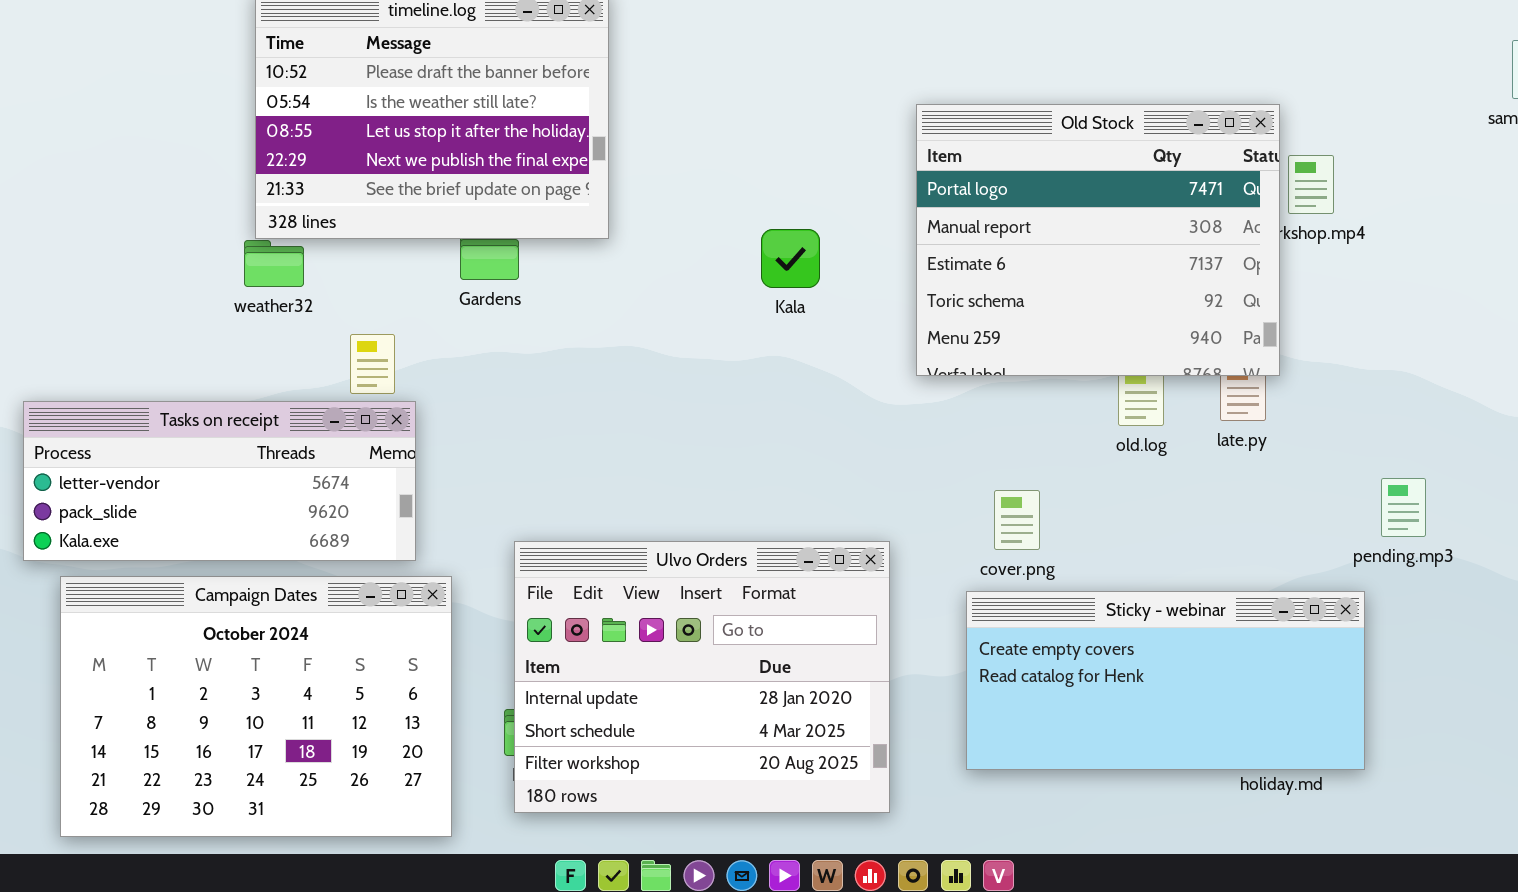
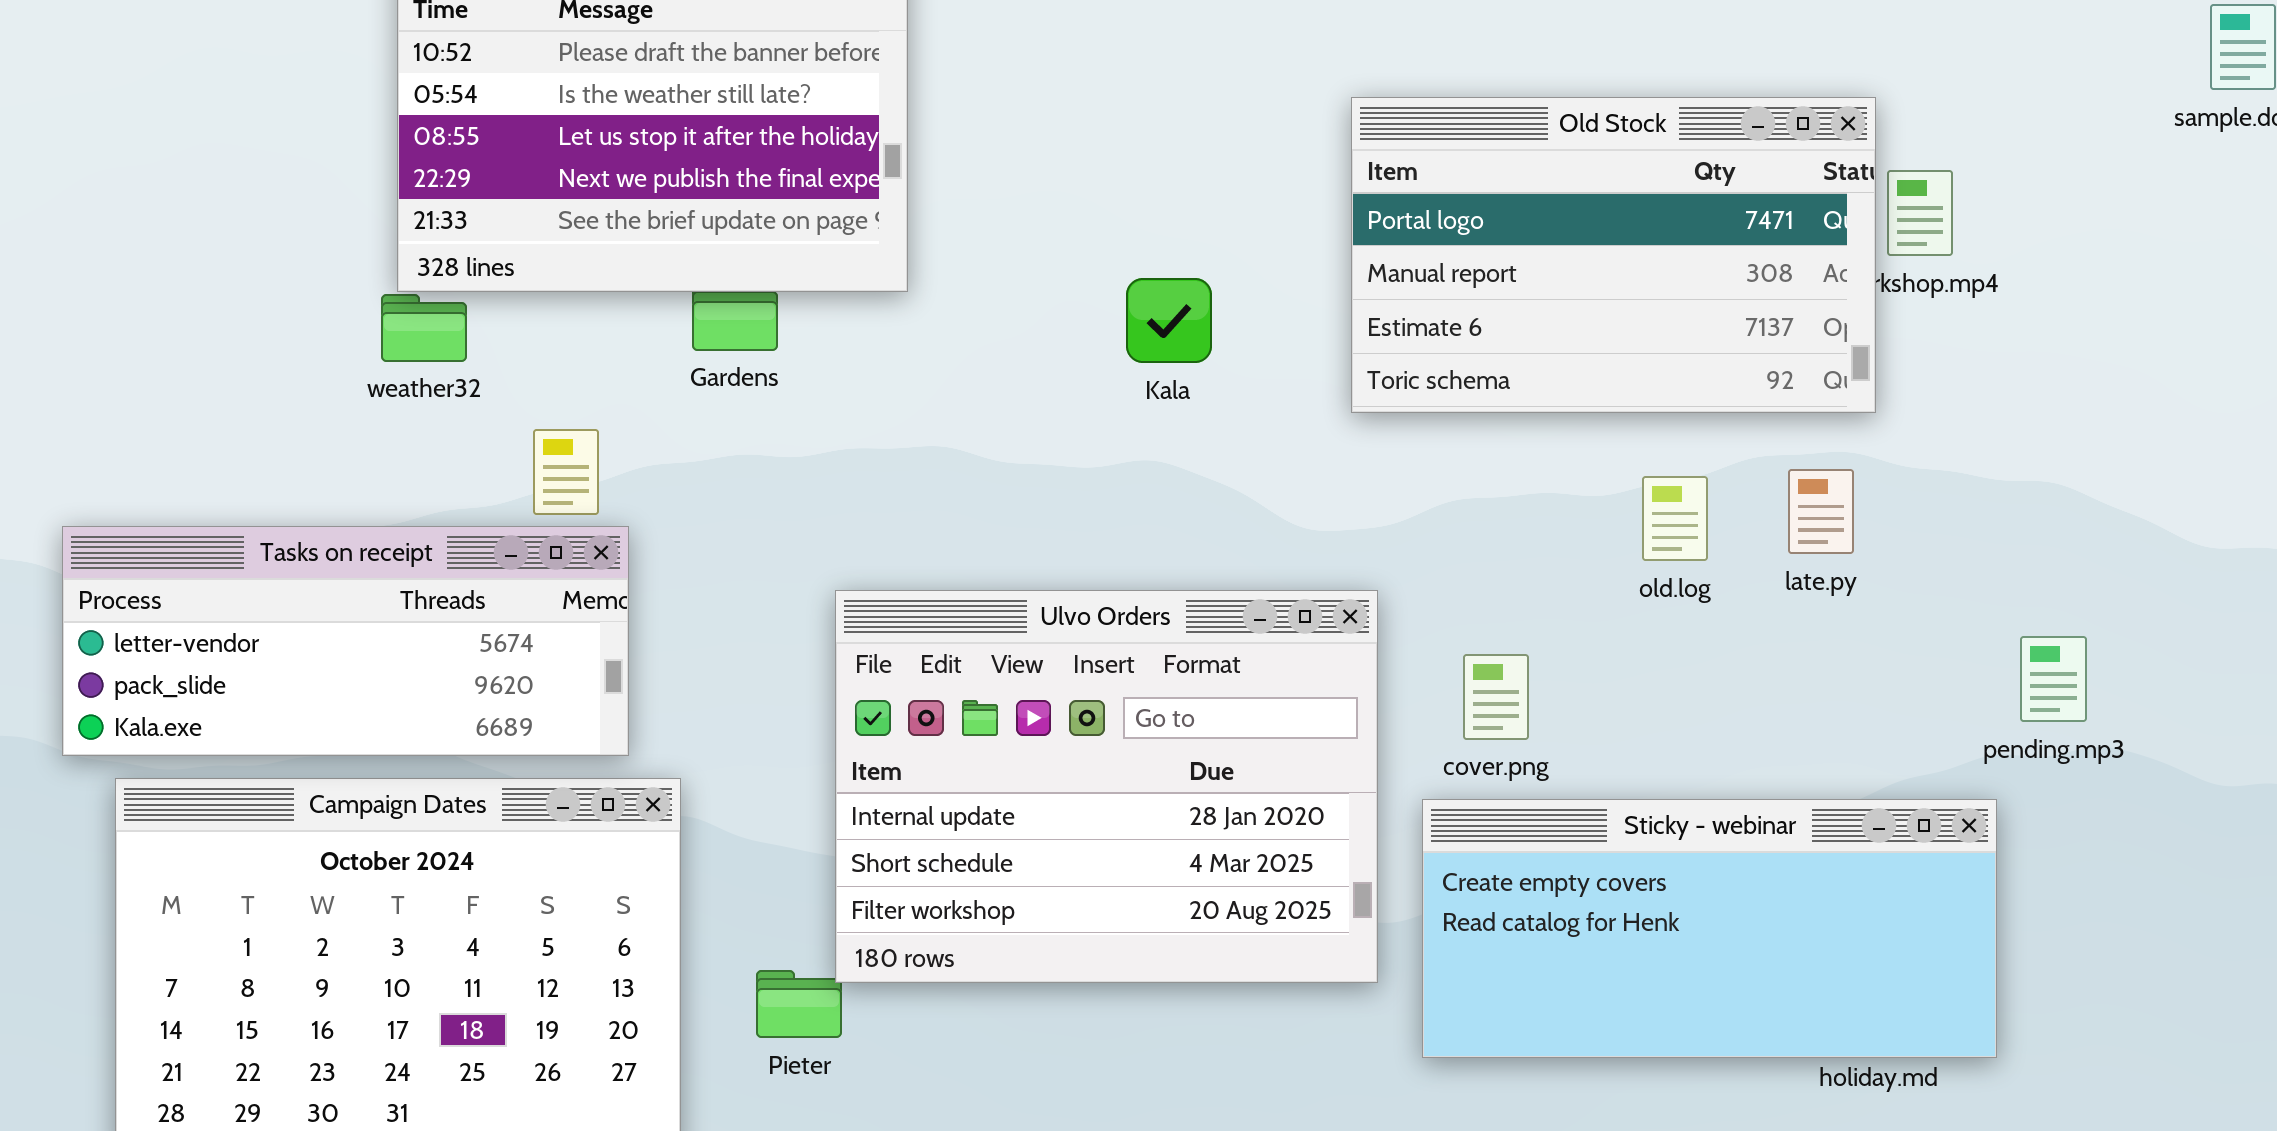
Old Stock: [916,104,1280,376] -> [1351,97,1876,413], resized
Ulvo Orders: [514,541,890,813] -> [835,590,1378,983], moved

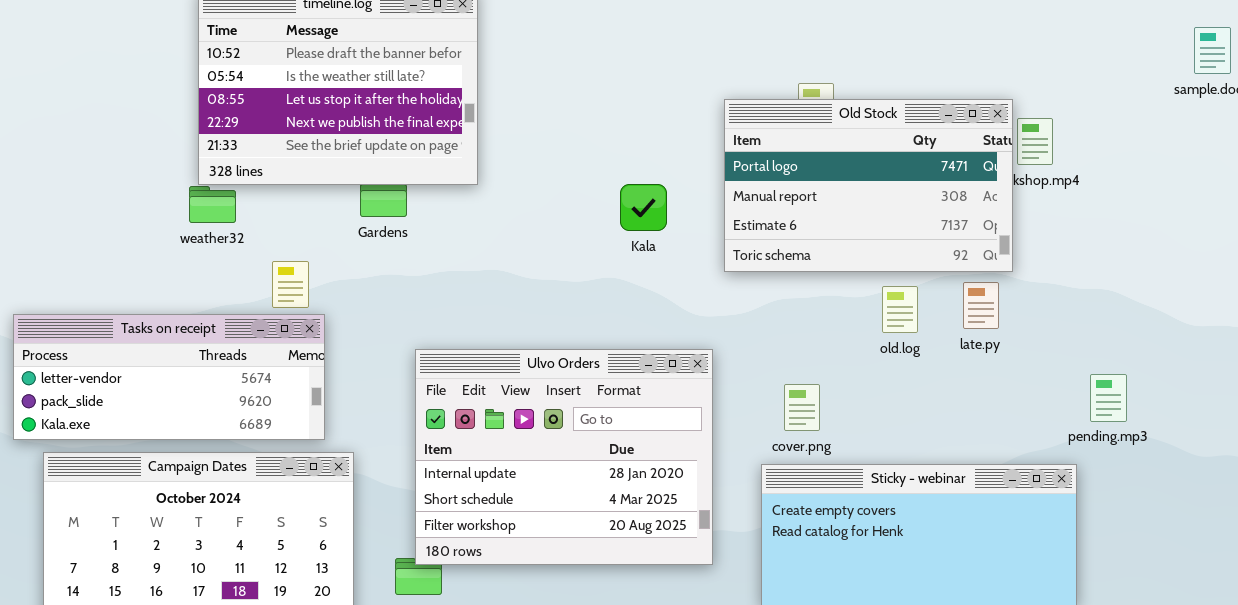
Old Stock: [1351,97,1876,413] -> [724,99,1013,272], moved
Kala: [1126,278,1212,363] -> [620,184,667,231], moved
Ulvo Orders: [835,590,1378,983] -> [415,349,713,565], moved

